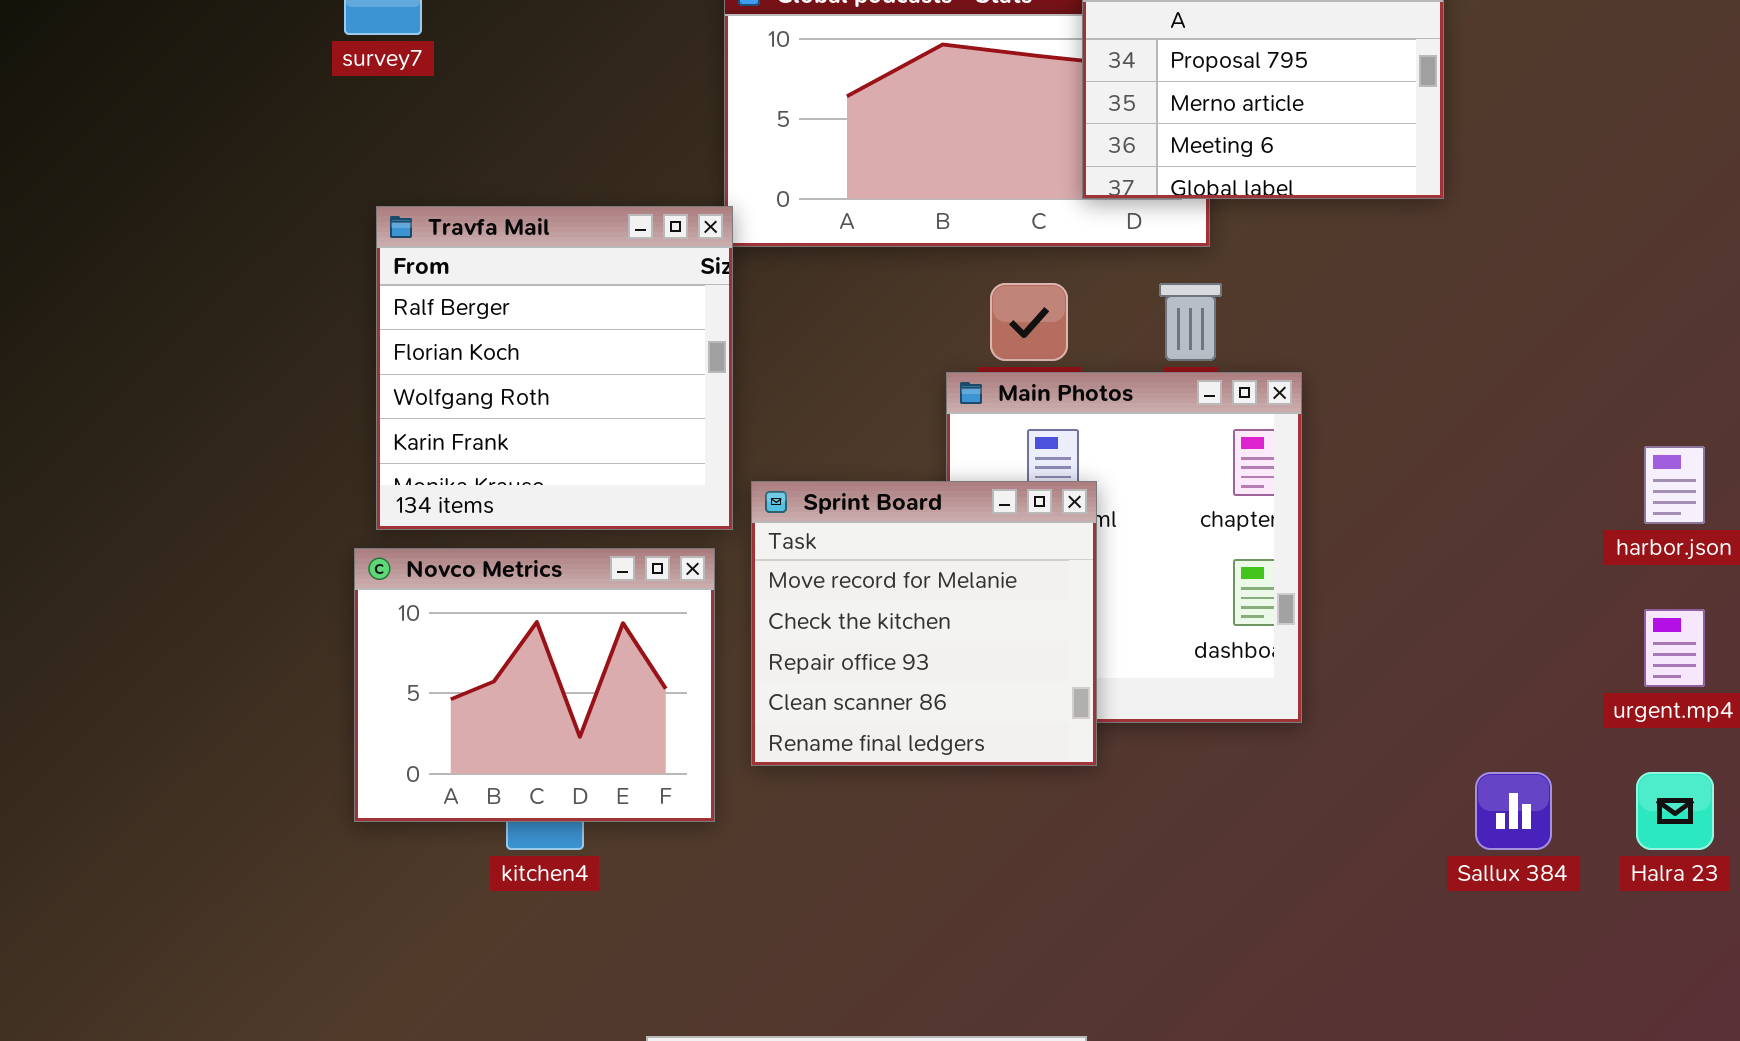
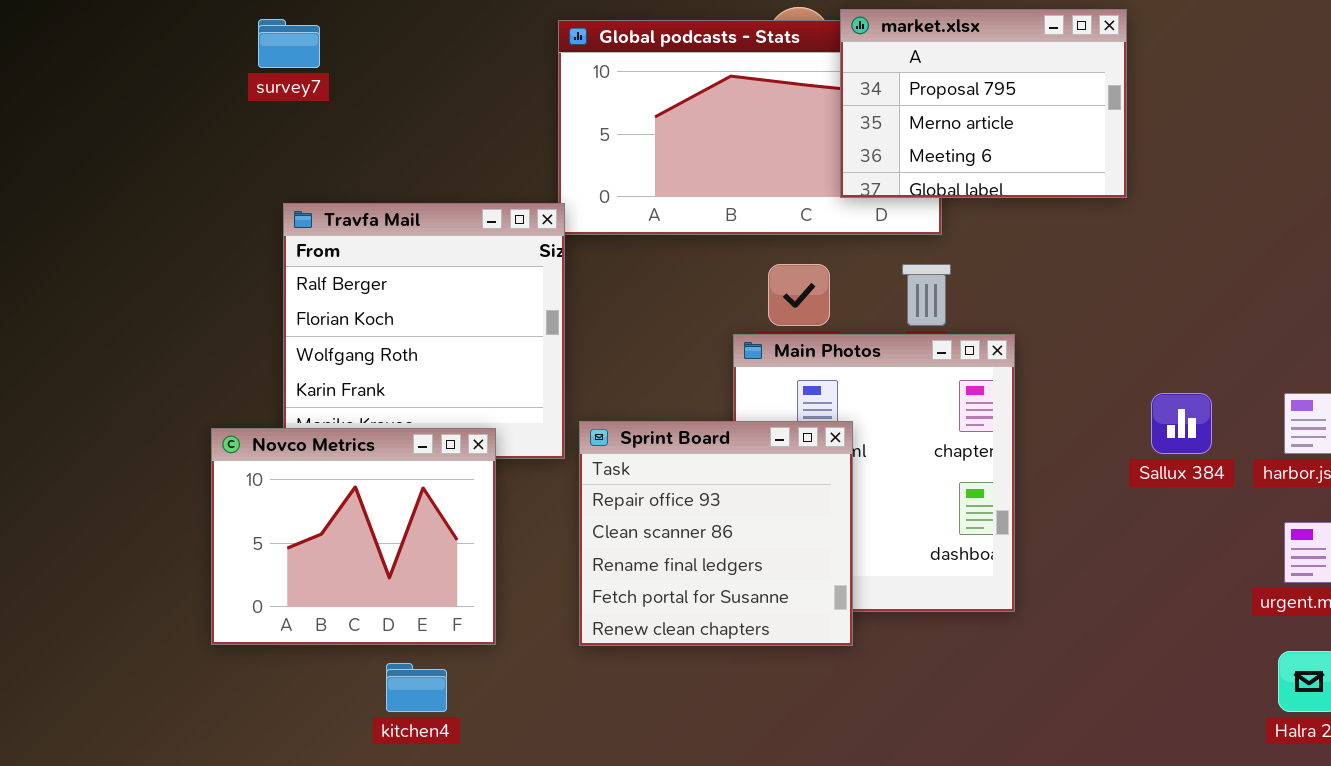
Sprint Board: [751,481,1097,766] -> [579,421,853,646], scrolled down 2 rows
Novco Metrics: [354,548,715,822] -> [211,428,496,645], moved
Sallux 384: [1475,772,1552,850] -> [1151,393,1212,454], moved

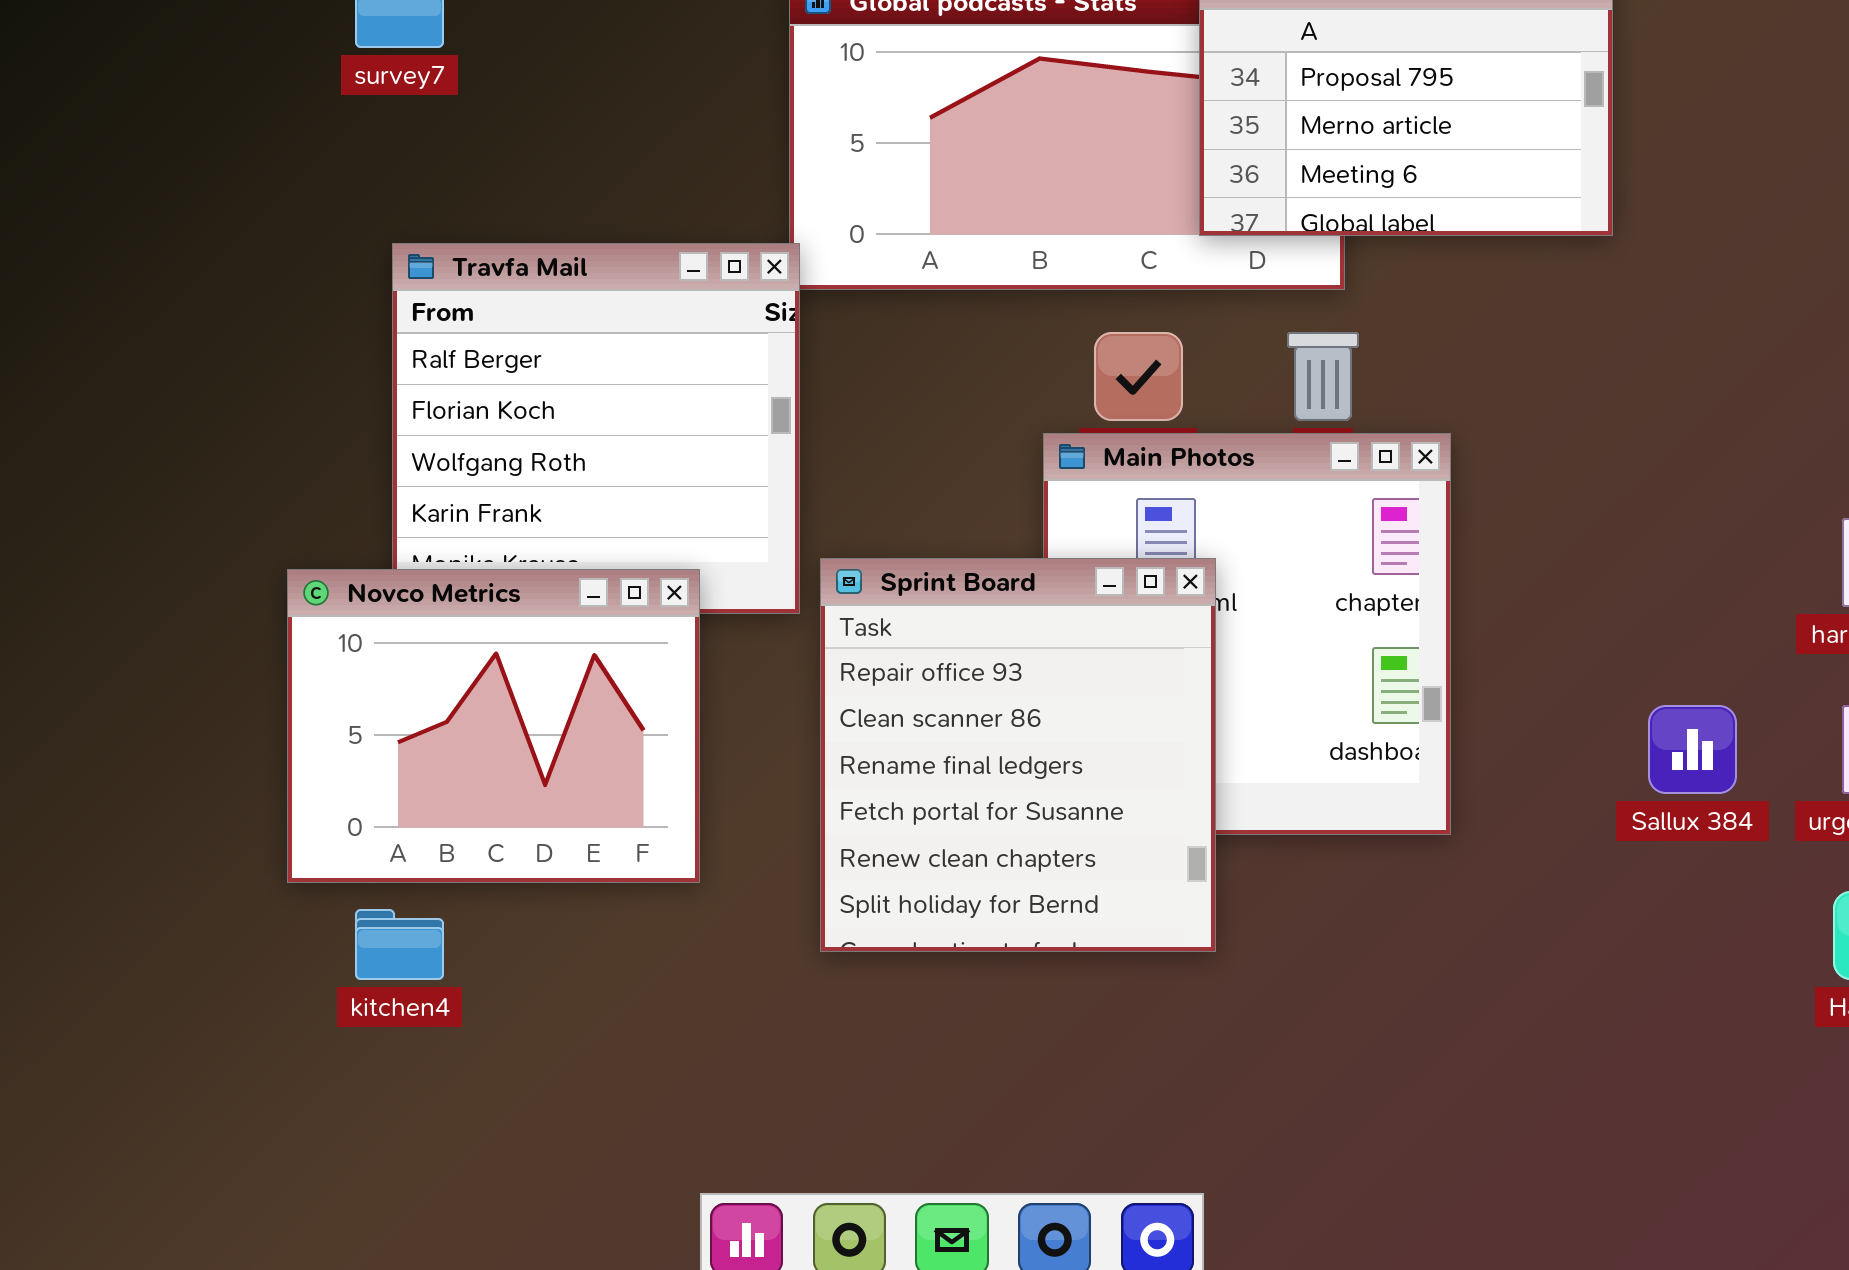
Sallux 384: [1151,393,1212,454] -> [1648,705,1737,794], moved
Sprint Board: [579,421,853,646] -> [820,558,1216,952], resized
kitchen4: [386,663,447,712] -> [355,909,444,980], moved

